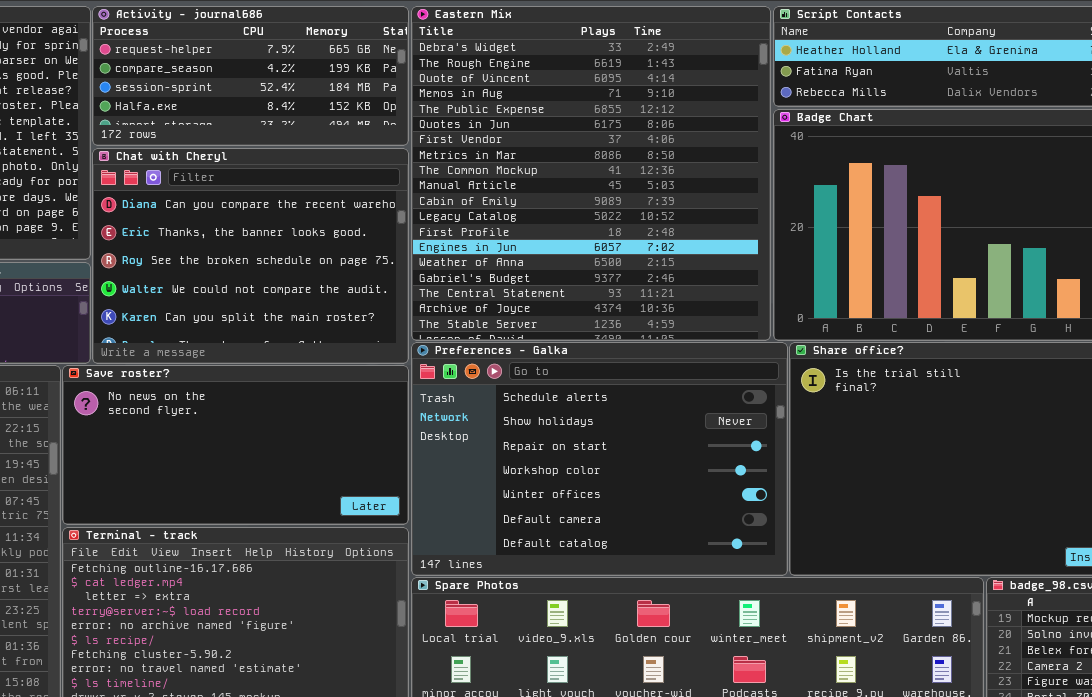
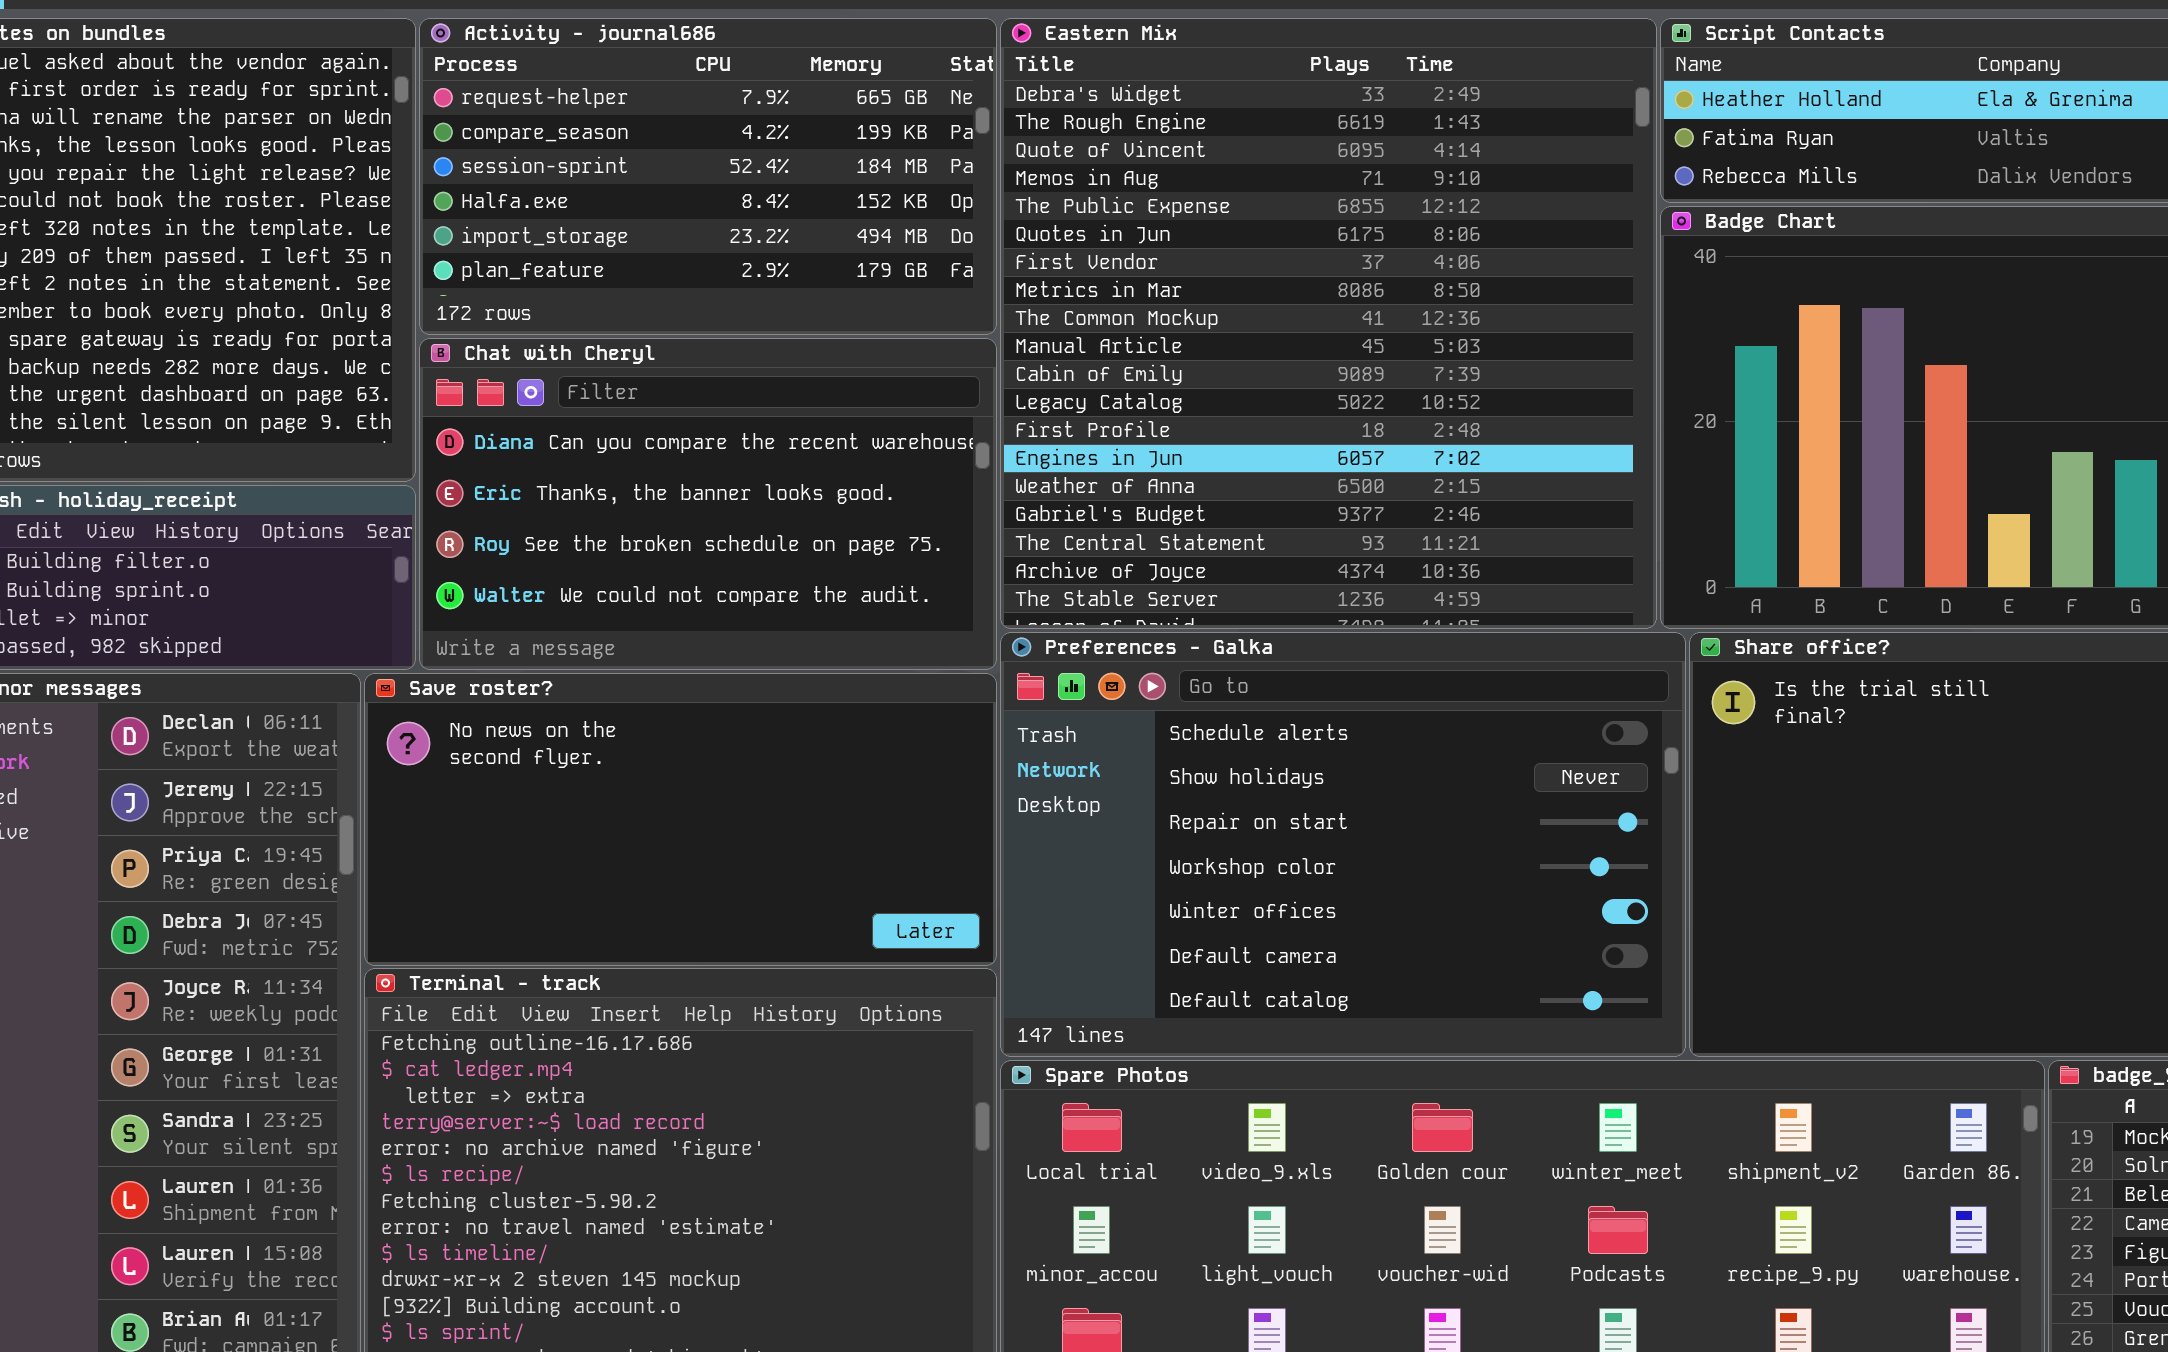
Activity - journal686: [92,6,409,146] -> [419,18,997,335], resized
Chat with Cheryl: [92,148,409,364] -> [419,338,997,670], resized

